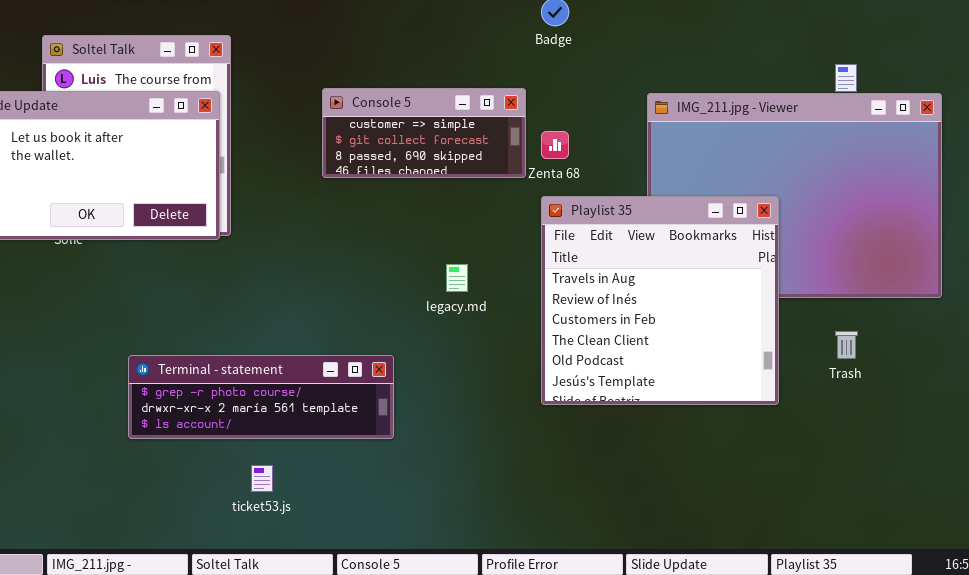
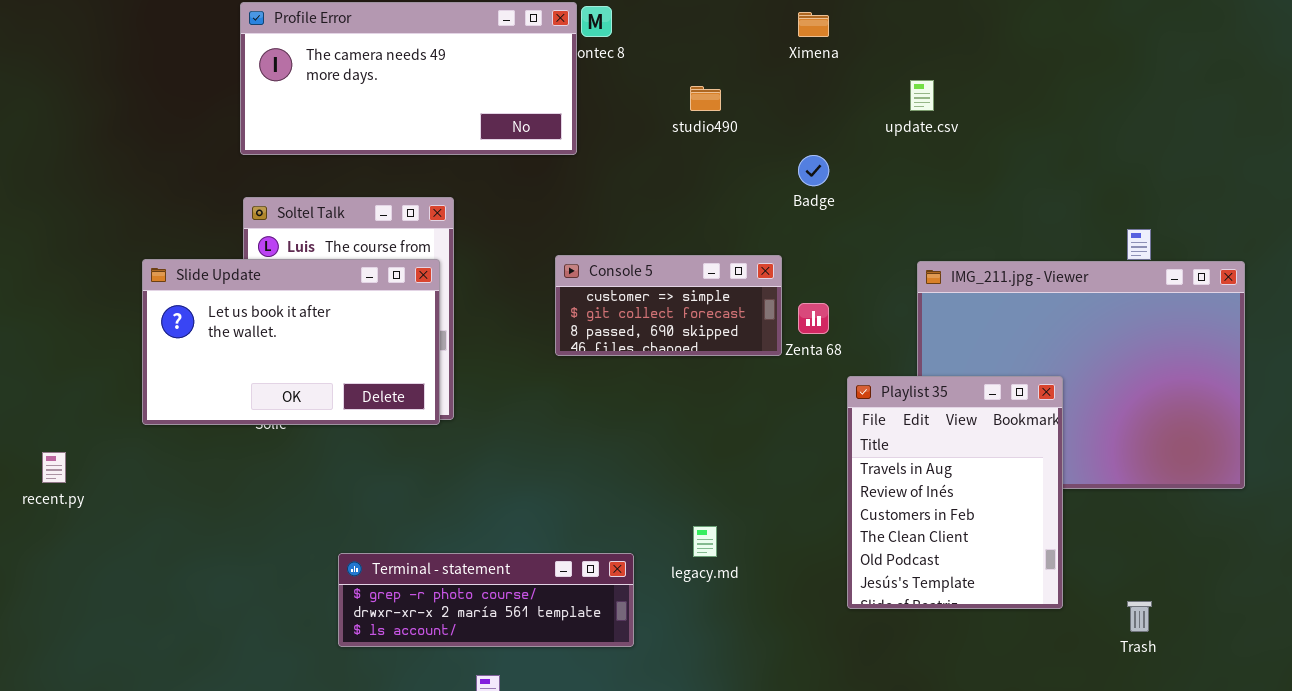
Playlist 35: [541,196,779,405] -> [847,376,1063,609], resized
legacy.md: [446,264,468,292] -> [693,526,717,557], moved
Trash: [835,331,858,359] -> [1127,601,1152,632], moved

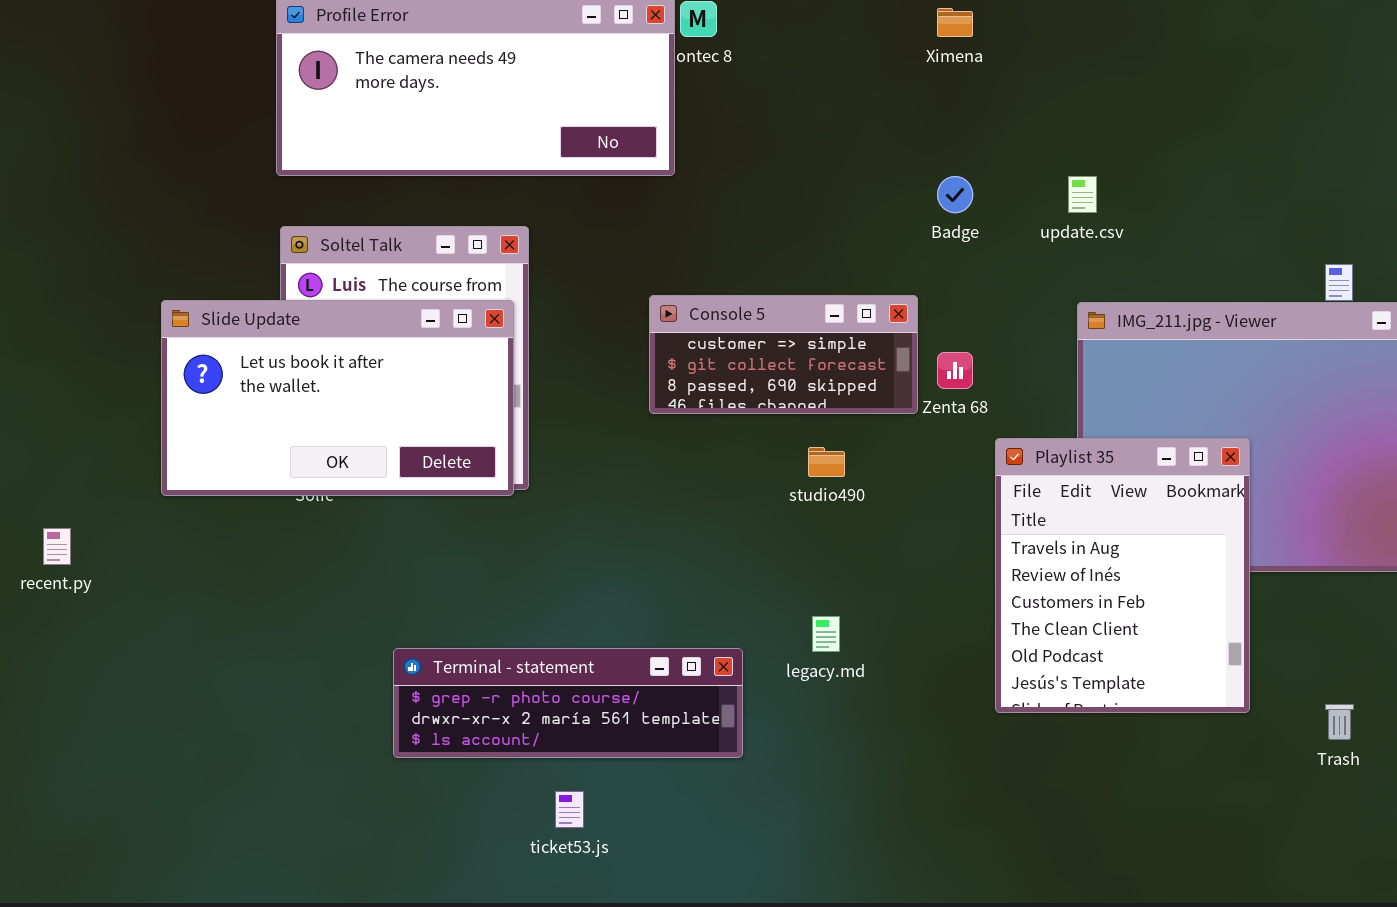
update.csv: [910,80,934,111] -> [1068,176,1097,213], moved
studio490: [690,86,721,111] -> [808,447,845,477], moved

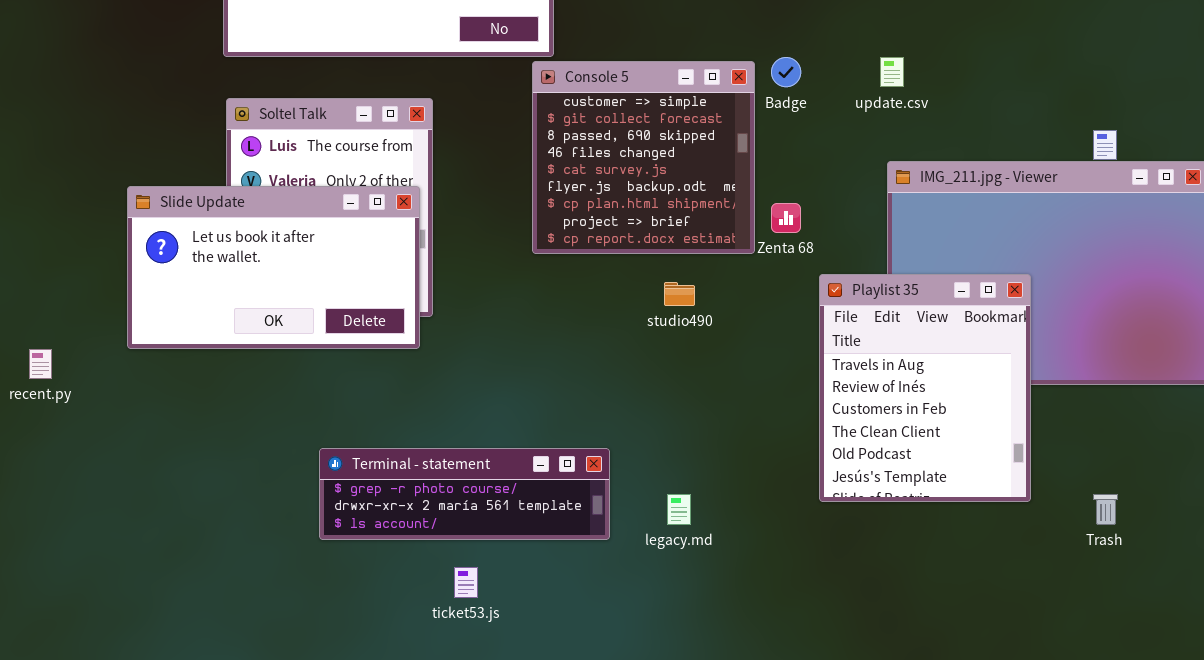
Console 5: [649,295,918,414] -> [532,61,755,254], resized
Slide Update: [161,300,514,496] -> [127,186,420,349], moved
legacy.md: [812,616,840,652] -> [667,494,691,525], moved

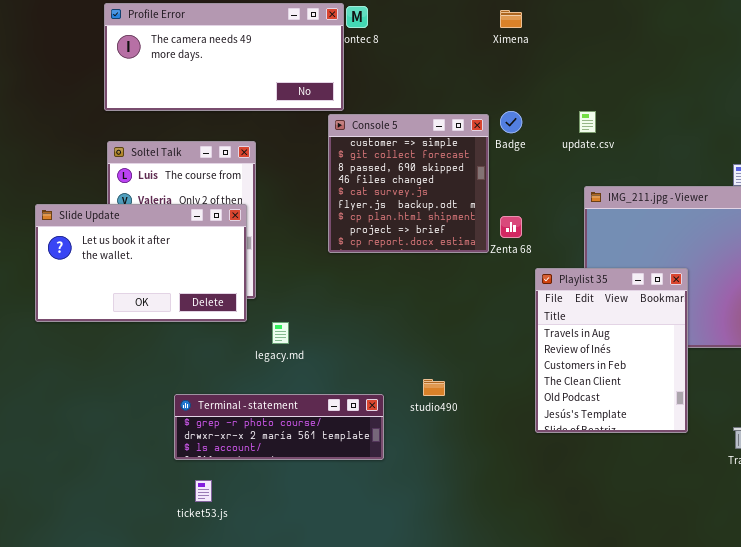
studio490: [664,282,695,306] -> [423,379,445,396], moved
legacy.md: [667,494,691,525] -> [272,322,289,344], moved
ticket53.js: [454,567,478,598] -> [195,480,212,502], moved

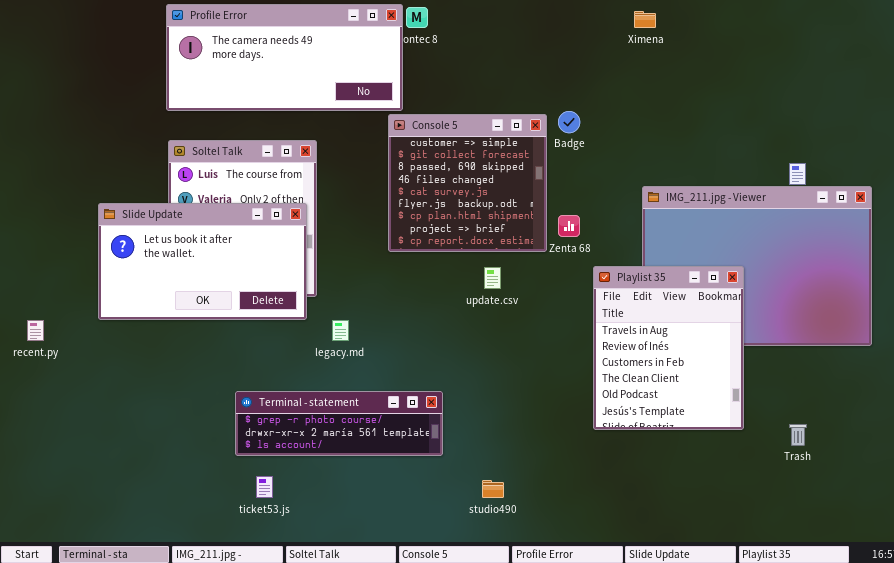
Ximena: [500,10,522,28] -> [634,11,656,28], moved
update.csv: [579,111,596,133] -> [484,267,501,289], moved
studio490: [423,379,445,396] -> [482,480,504,498], moved

